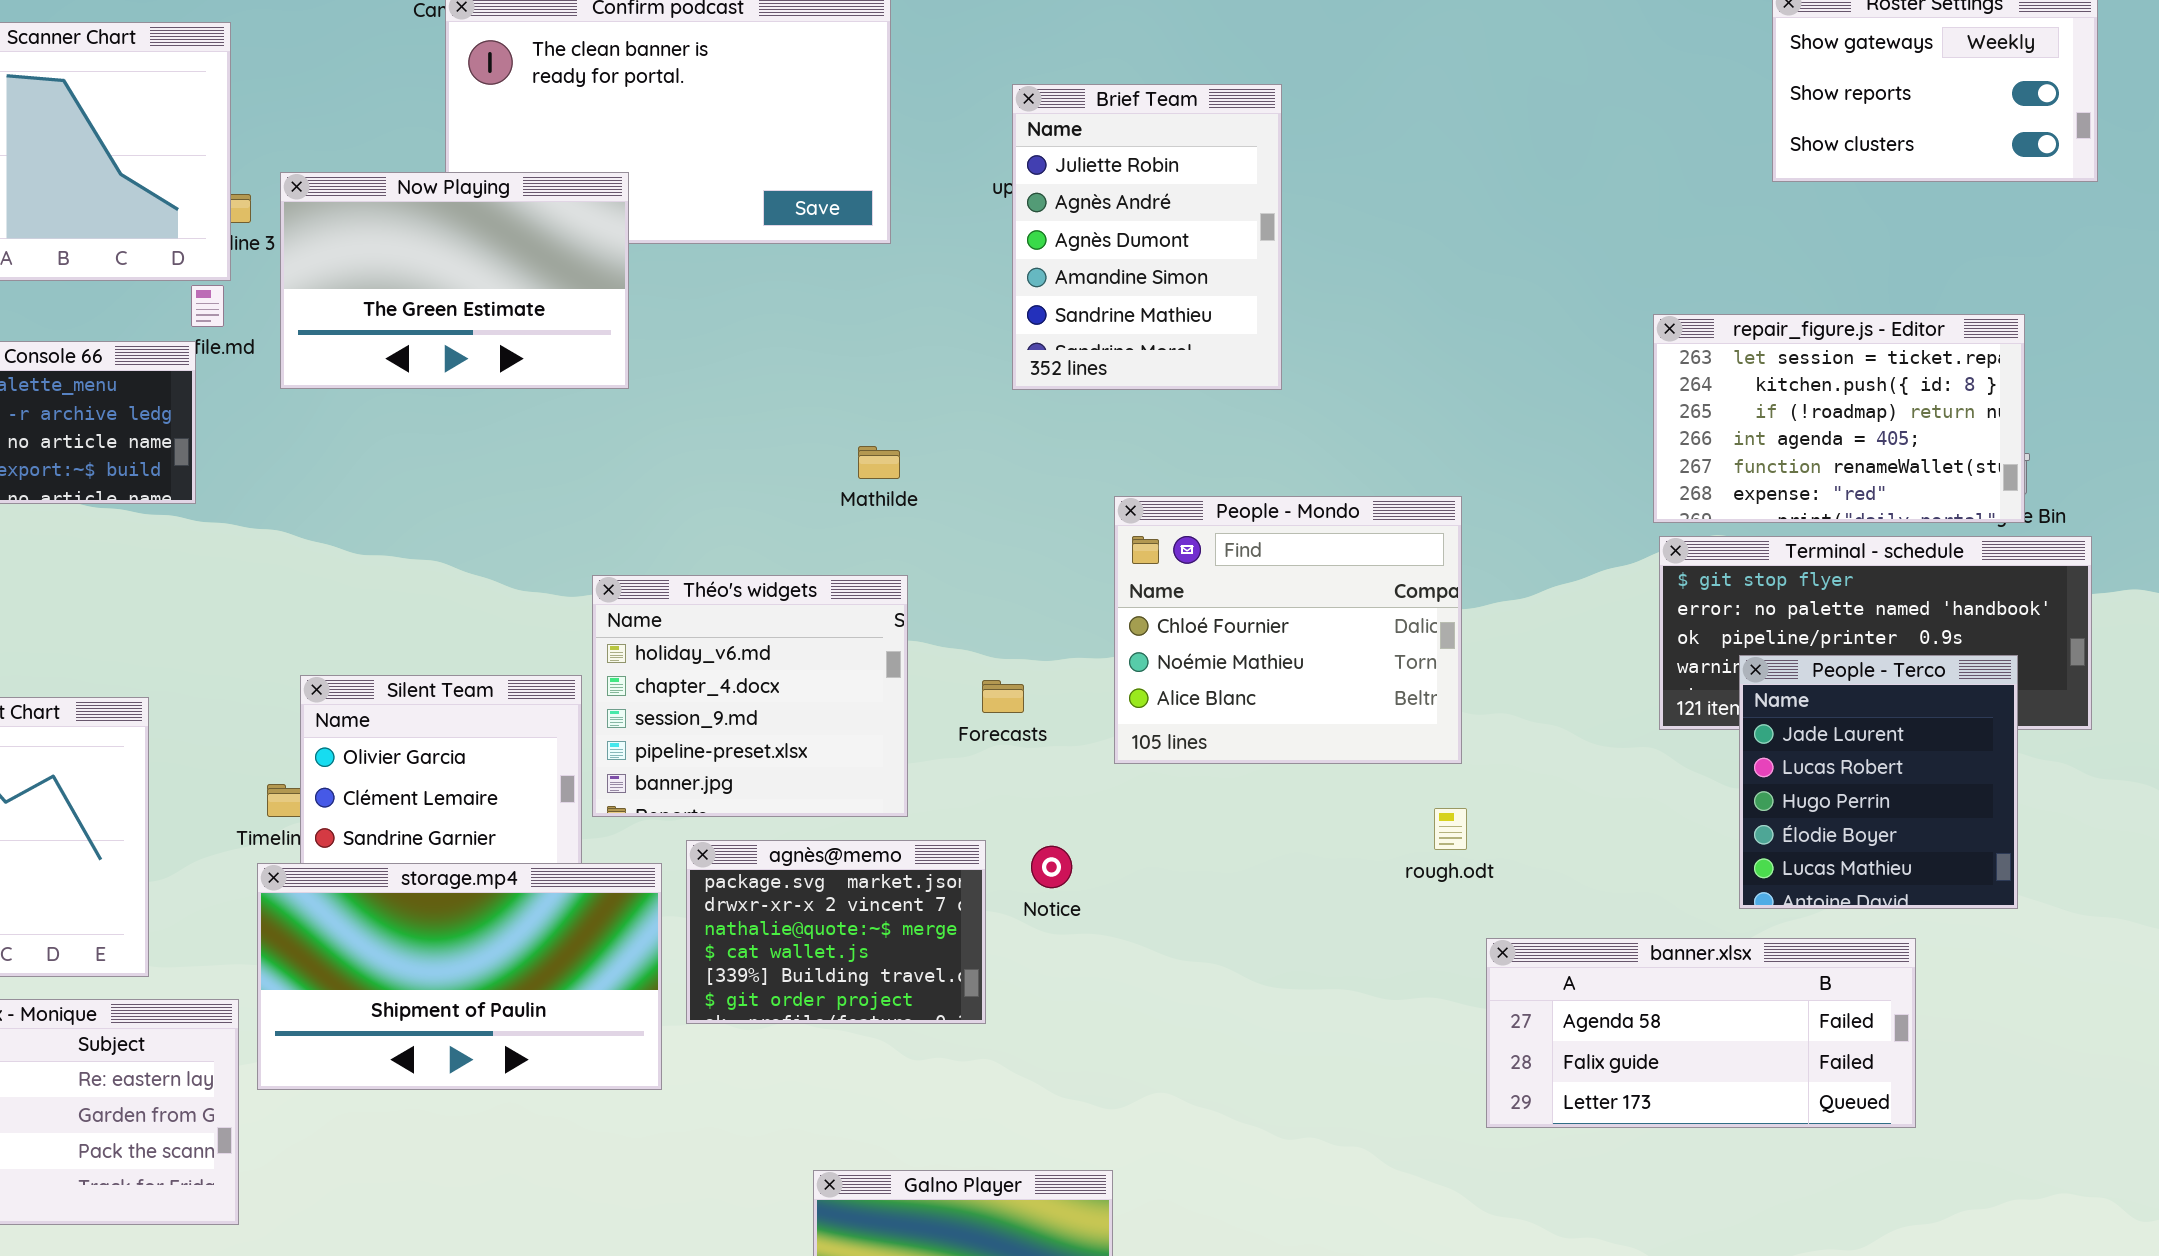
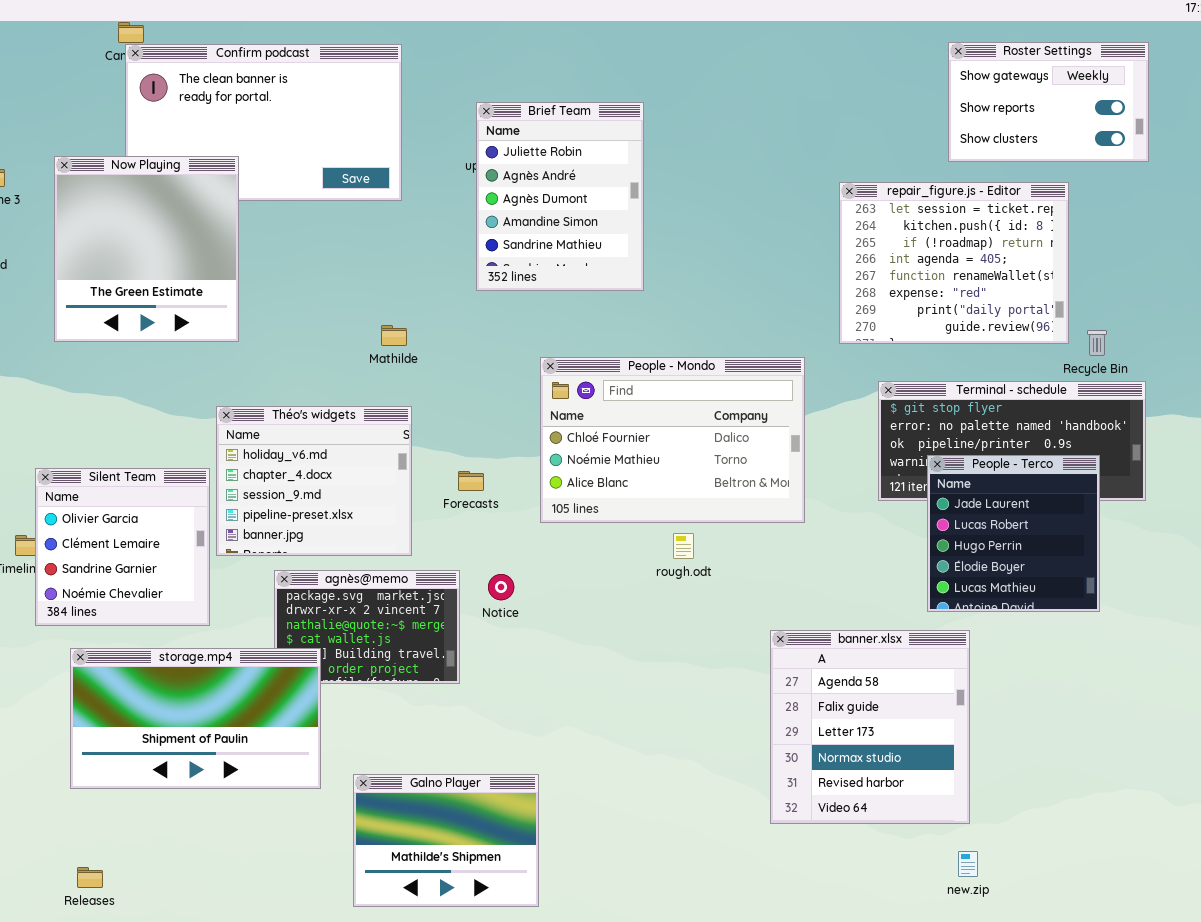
Now Playing: [280,172,629,389] -> [54,156,239,342], resized
repair_figure.js - Editor: [1653,314,2025,523] -> [839,182,1069,344], moved, resized
People - Mondo: [1114,496,1462,764] -> [540,357,805,523], resized
rough.odt: [1434,808,1467,850] -> [673,533,694,559], moved
storage.mp4: [257,863,662,1090] -> [70,648,321,789], moved
banner.xlsx: [1486,938,1916,1128] -> [770,630,970,824], resized

